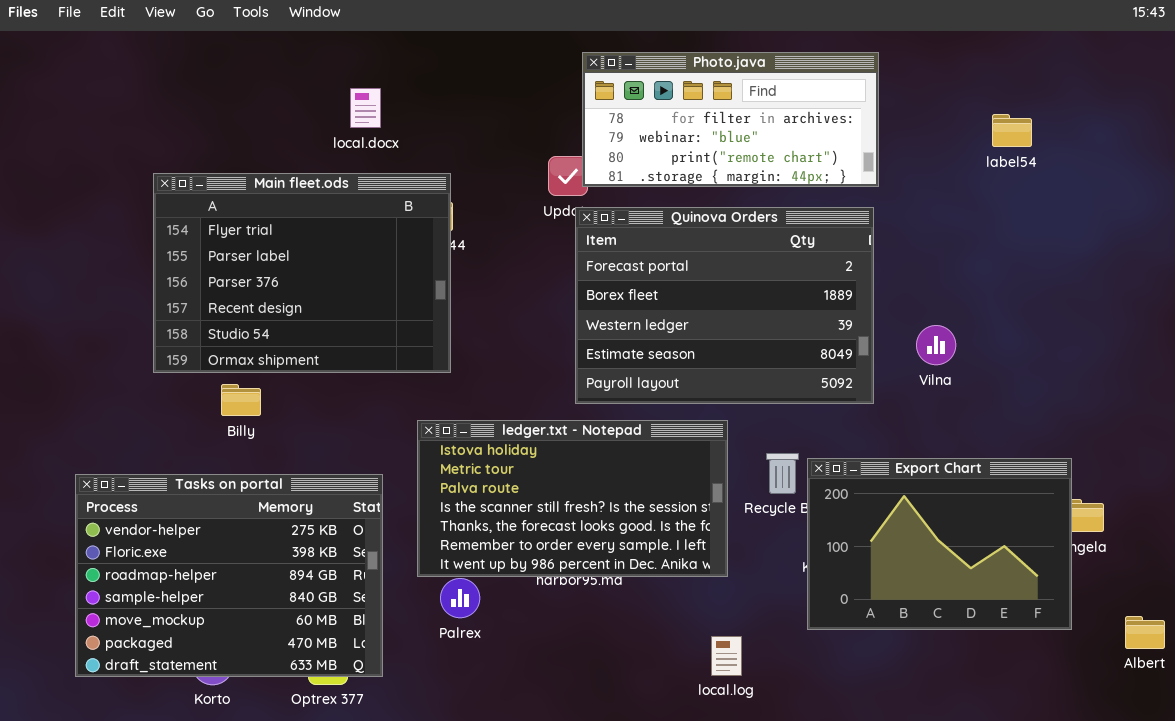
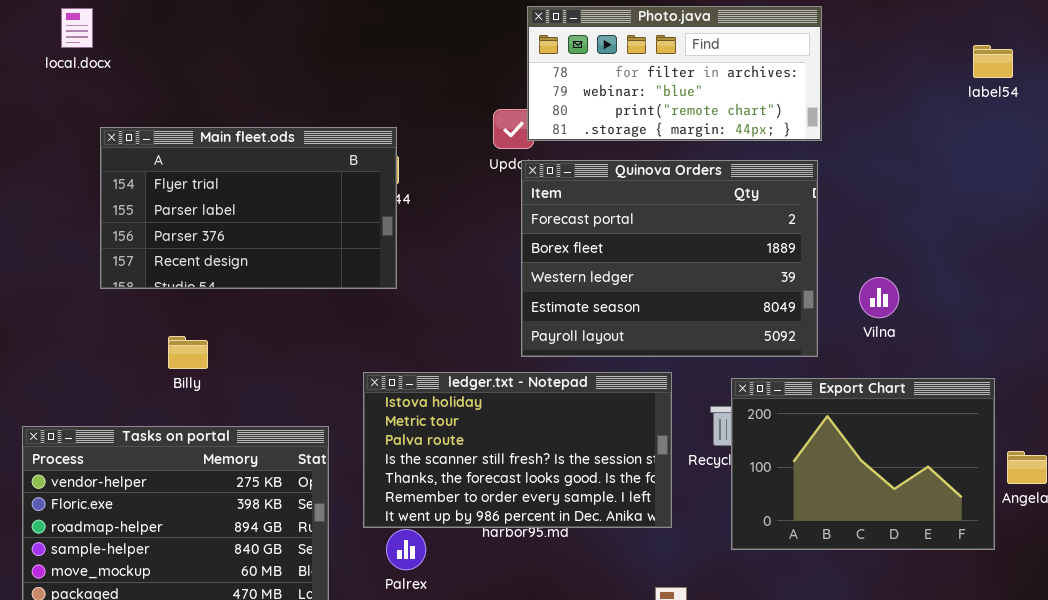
local.docx: [350,88,381,128] -> [61,8,93,48], moved
label54: [992,114,1032,147] -> [973,45,1013,78], moved
Main fleet.ods: [153,173,451,373] -> [100,127,397,289], resized
Export Chart: [807,458,1072,630] -> [731,378,995,550], moved

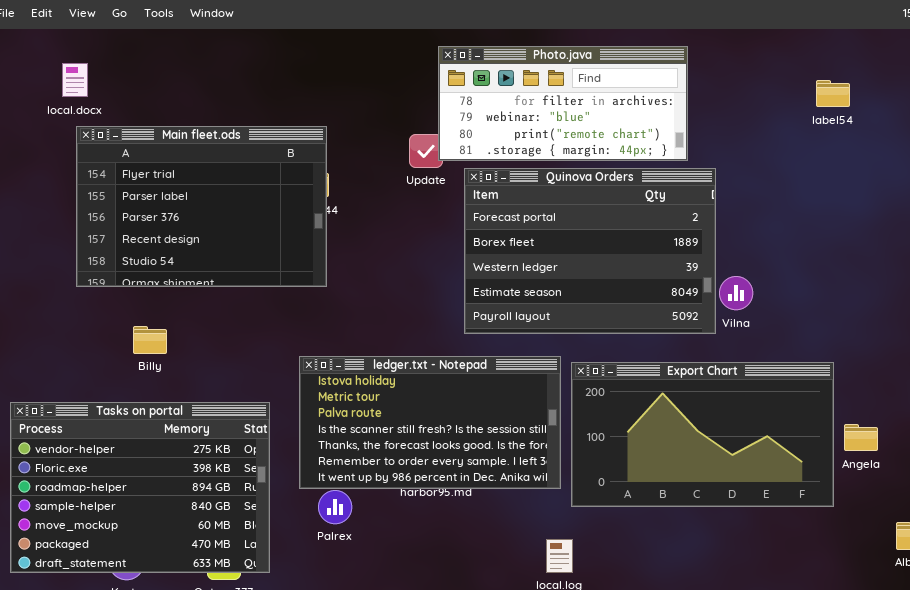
local.docx: [61,8,93,48] -> [62,63,88,97], moved
Main fleet.ods: [100,127,397,289] -> [76,126,327,287], resized
Quinova Orders: [521,160,818,357] -> [464,168,716,334], moved
Export Chart: [731,378,995,550] -> [571,362,834,507], resized

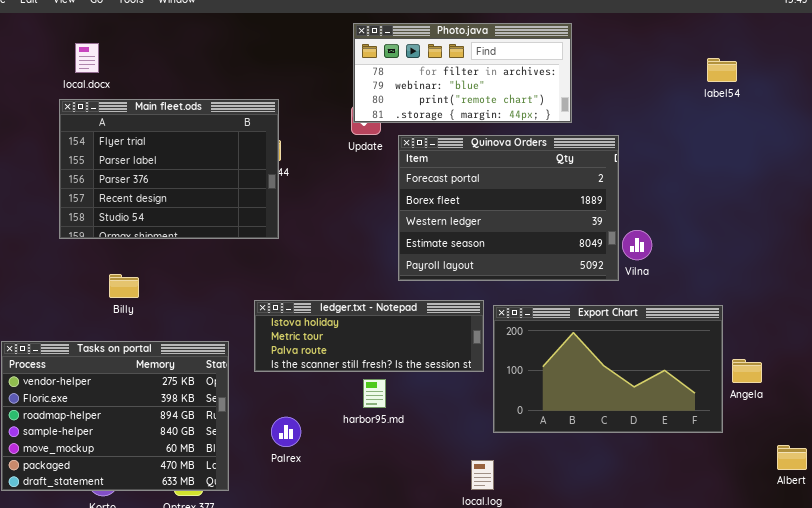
Photo.java: [438,46,688,161] -> [353,23,572,123], moved
local.docx: [62,63,88,97] -> [75,43,99,73], moved
ledger.txt - Notepad: [299,356,561,489] -> [254,300,484,372], resized

